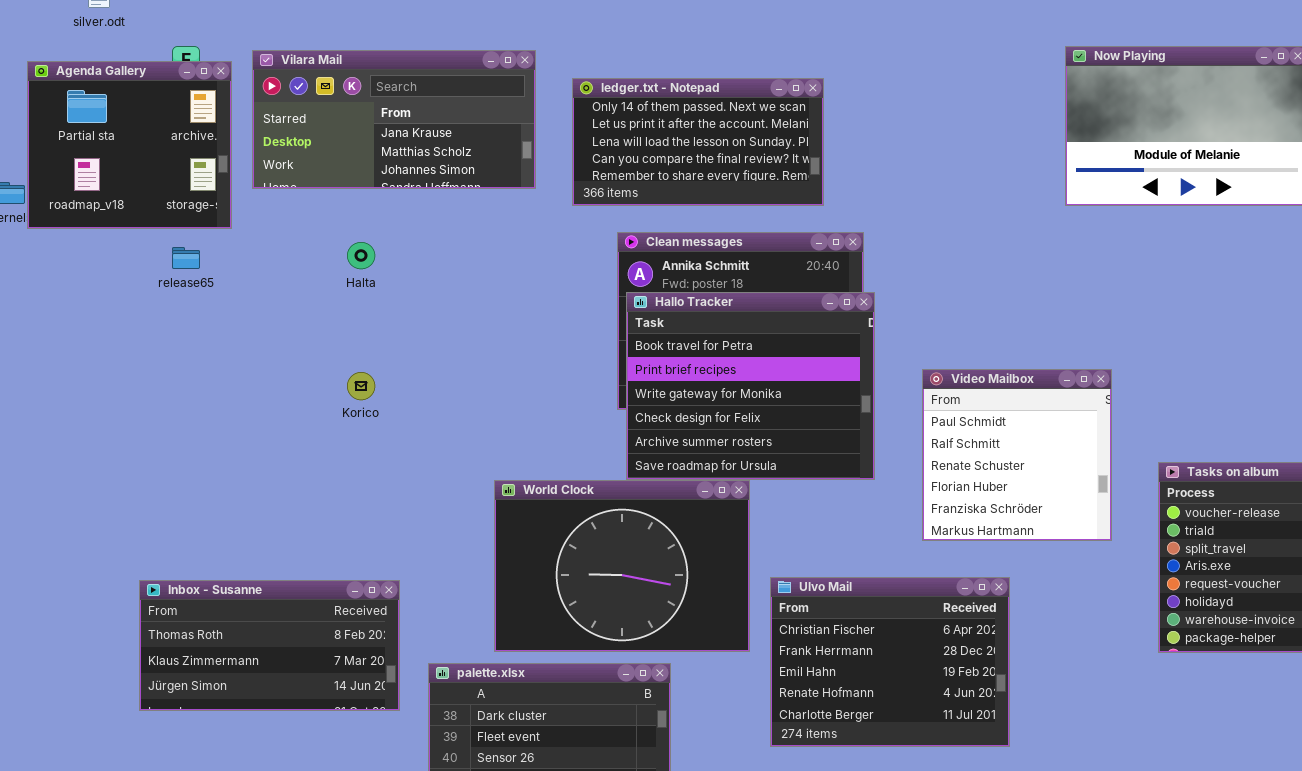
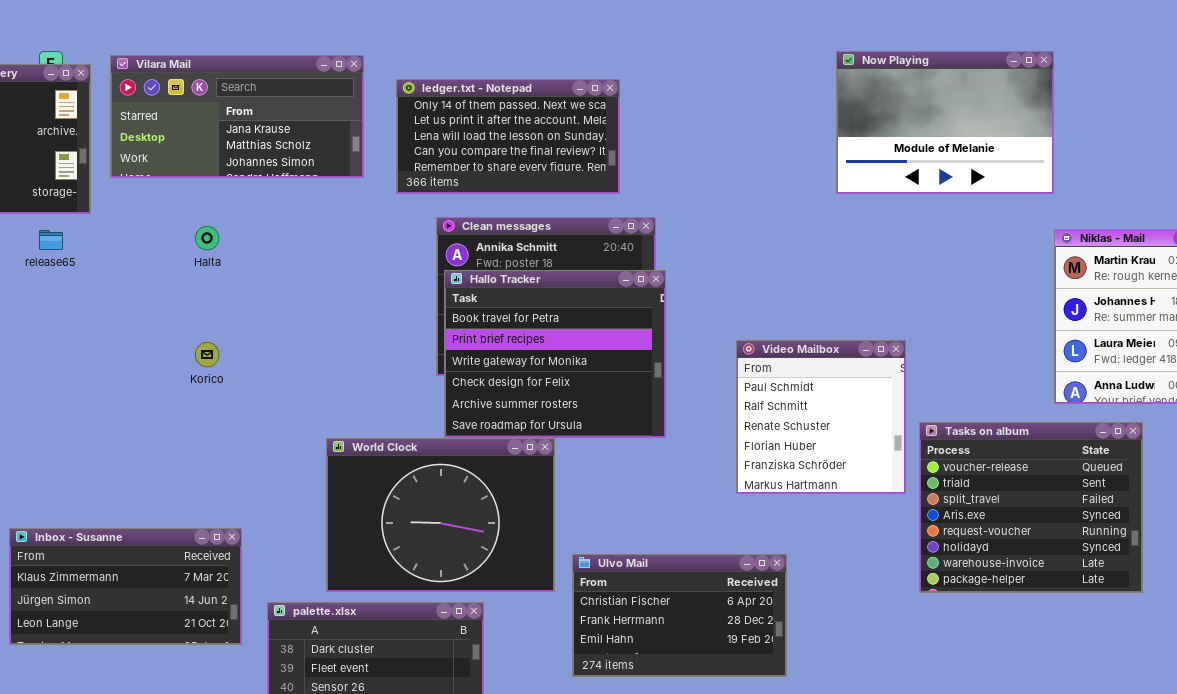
Video Mailbox: [922,369,1112,541] -> [736,340,906,494], moved
Ulvo Mail: [770,577,1010,747] -> [572,554,787,677], resized
Inbox - Susanne: [139,580,400,711] -> [9,528,242,645], scrolled down 1 row

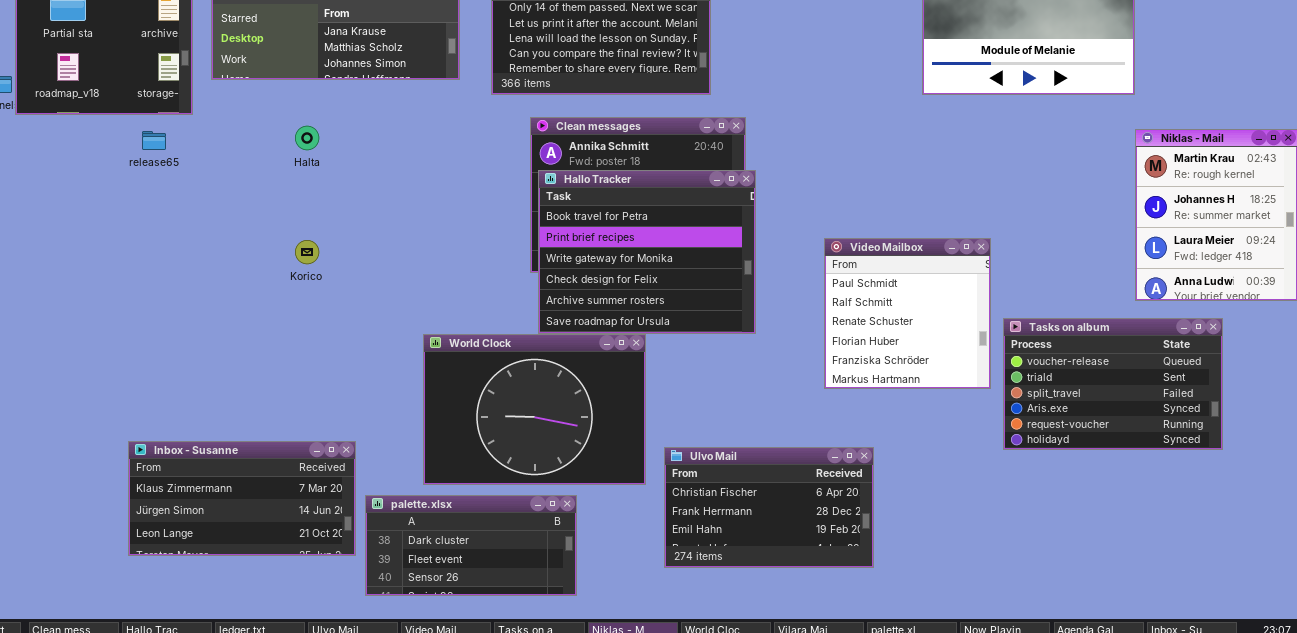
Tasks on album: [919,422,1143,593] -> [1003,318,1223,450], resized
Inbox - Susanne: [9,528,242,645] -> [128,441,356,556], moved

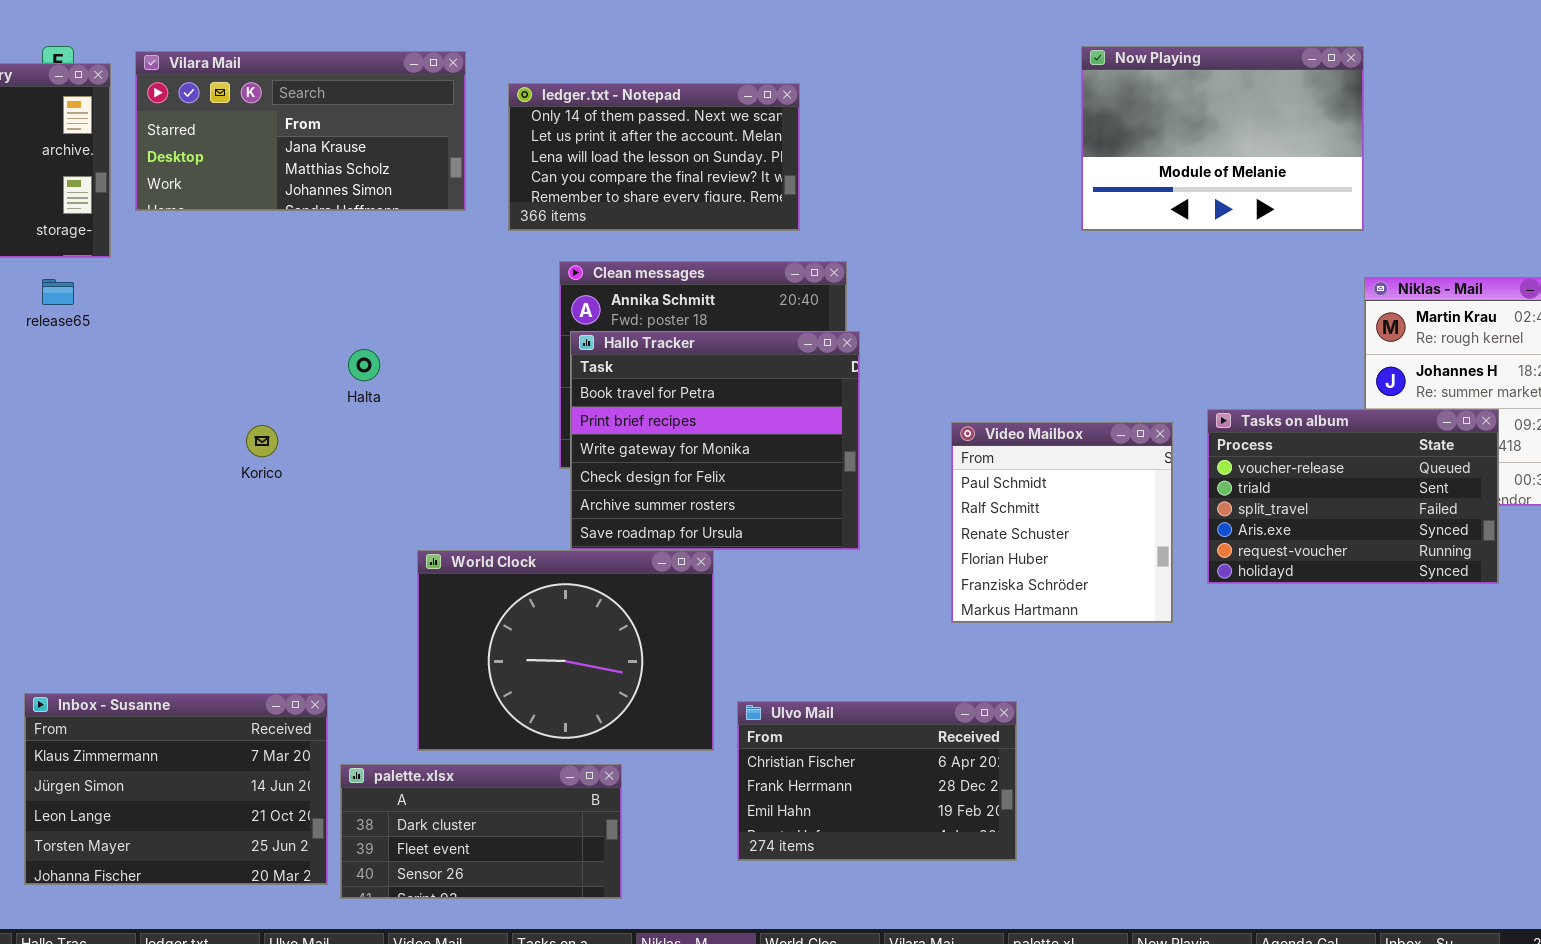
Halta: [295,126,319,150] -> [348,349,380,381], moved
Tasks on album: [1003,318,1223,450] -> [1207,409,1499,584], moved
Inbox - Susanne: [128,441,356,556] -> [24,693,328,885], resized

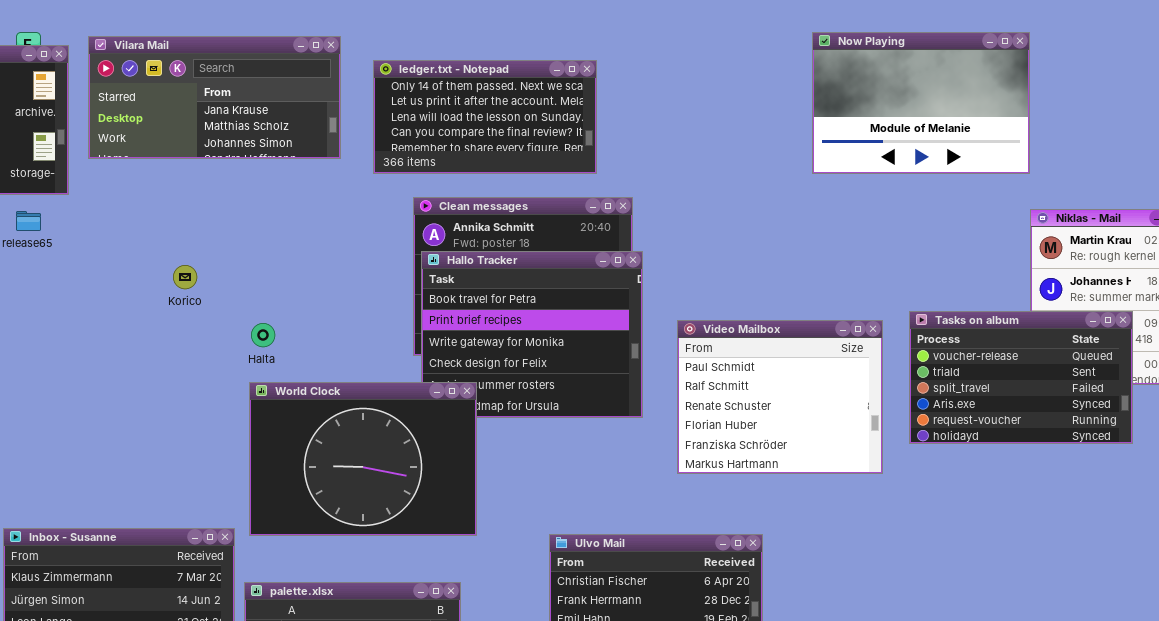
Halta: [348,349,380,381] -> [251,323,275,347], moved
Video Mailbox: [951,422,1173,623] -> [677,320,883,474], resized
Korico: [246,425,278,457] -> [173,265,197,289], moved
World Clock: [417,550,714,751] -> [249,382,477,536], moved

